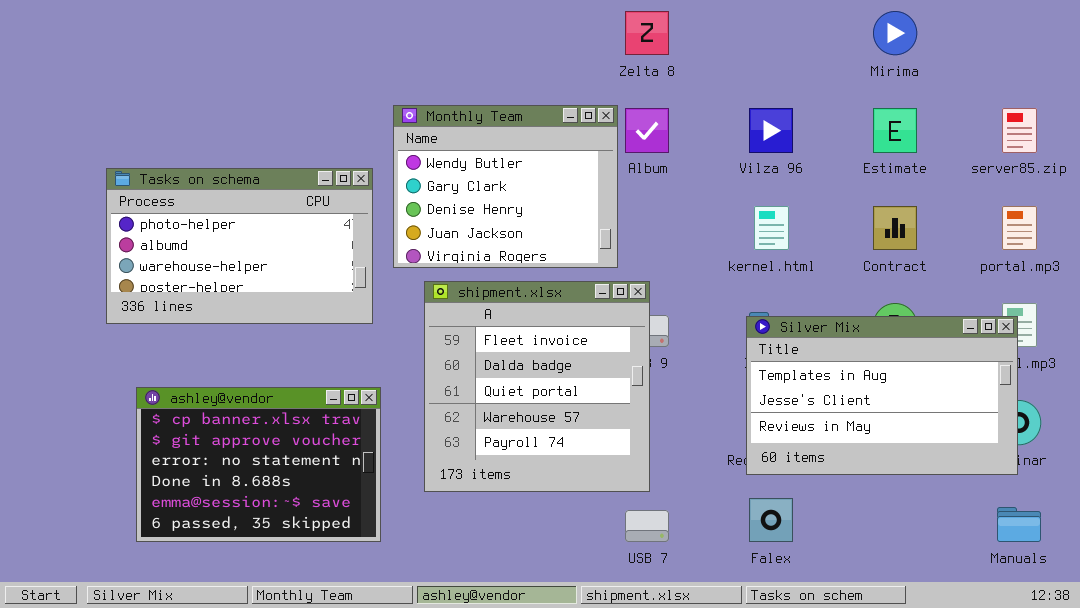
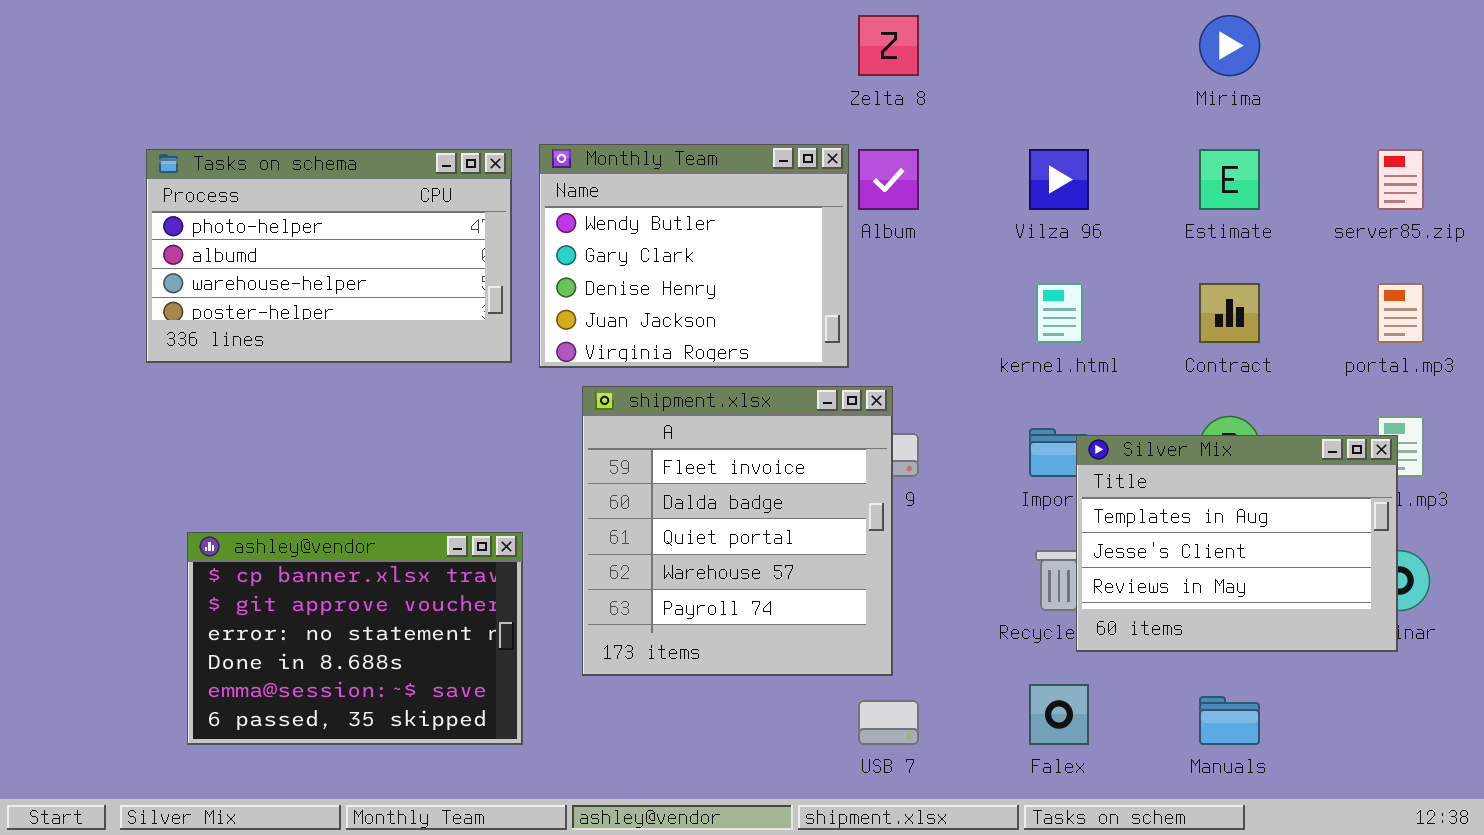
Tasks on schema: [106,168,373,324] -> [146,149,512,363], moved
Silver Mix: [746,316,1018,475] -> [1076,435,1398,652], resized
Manuals: [997,507,1041,542] -> [1199,696,1260,745], moved

